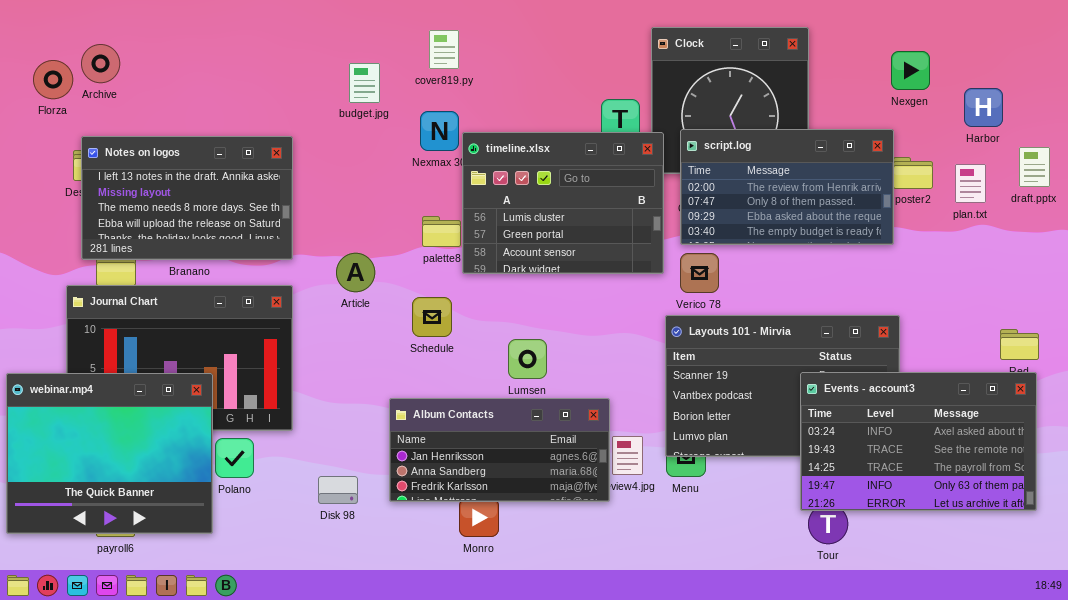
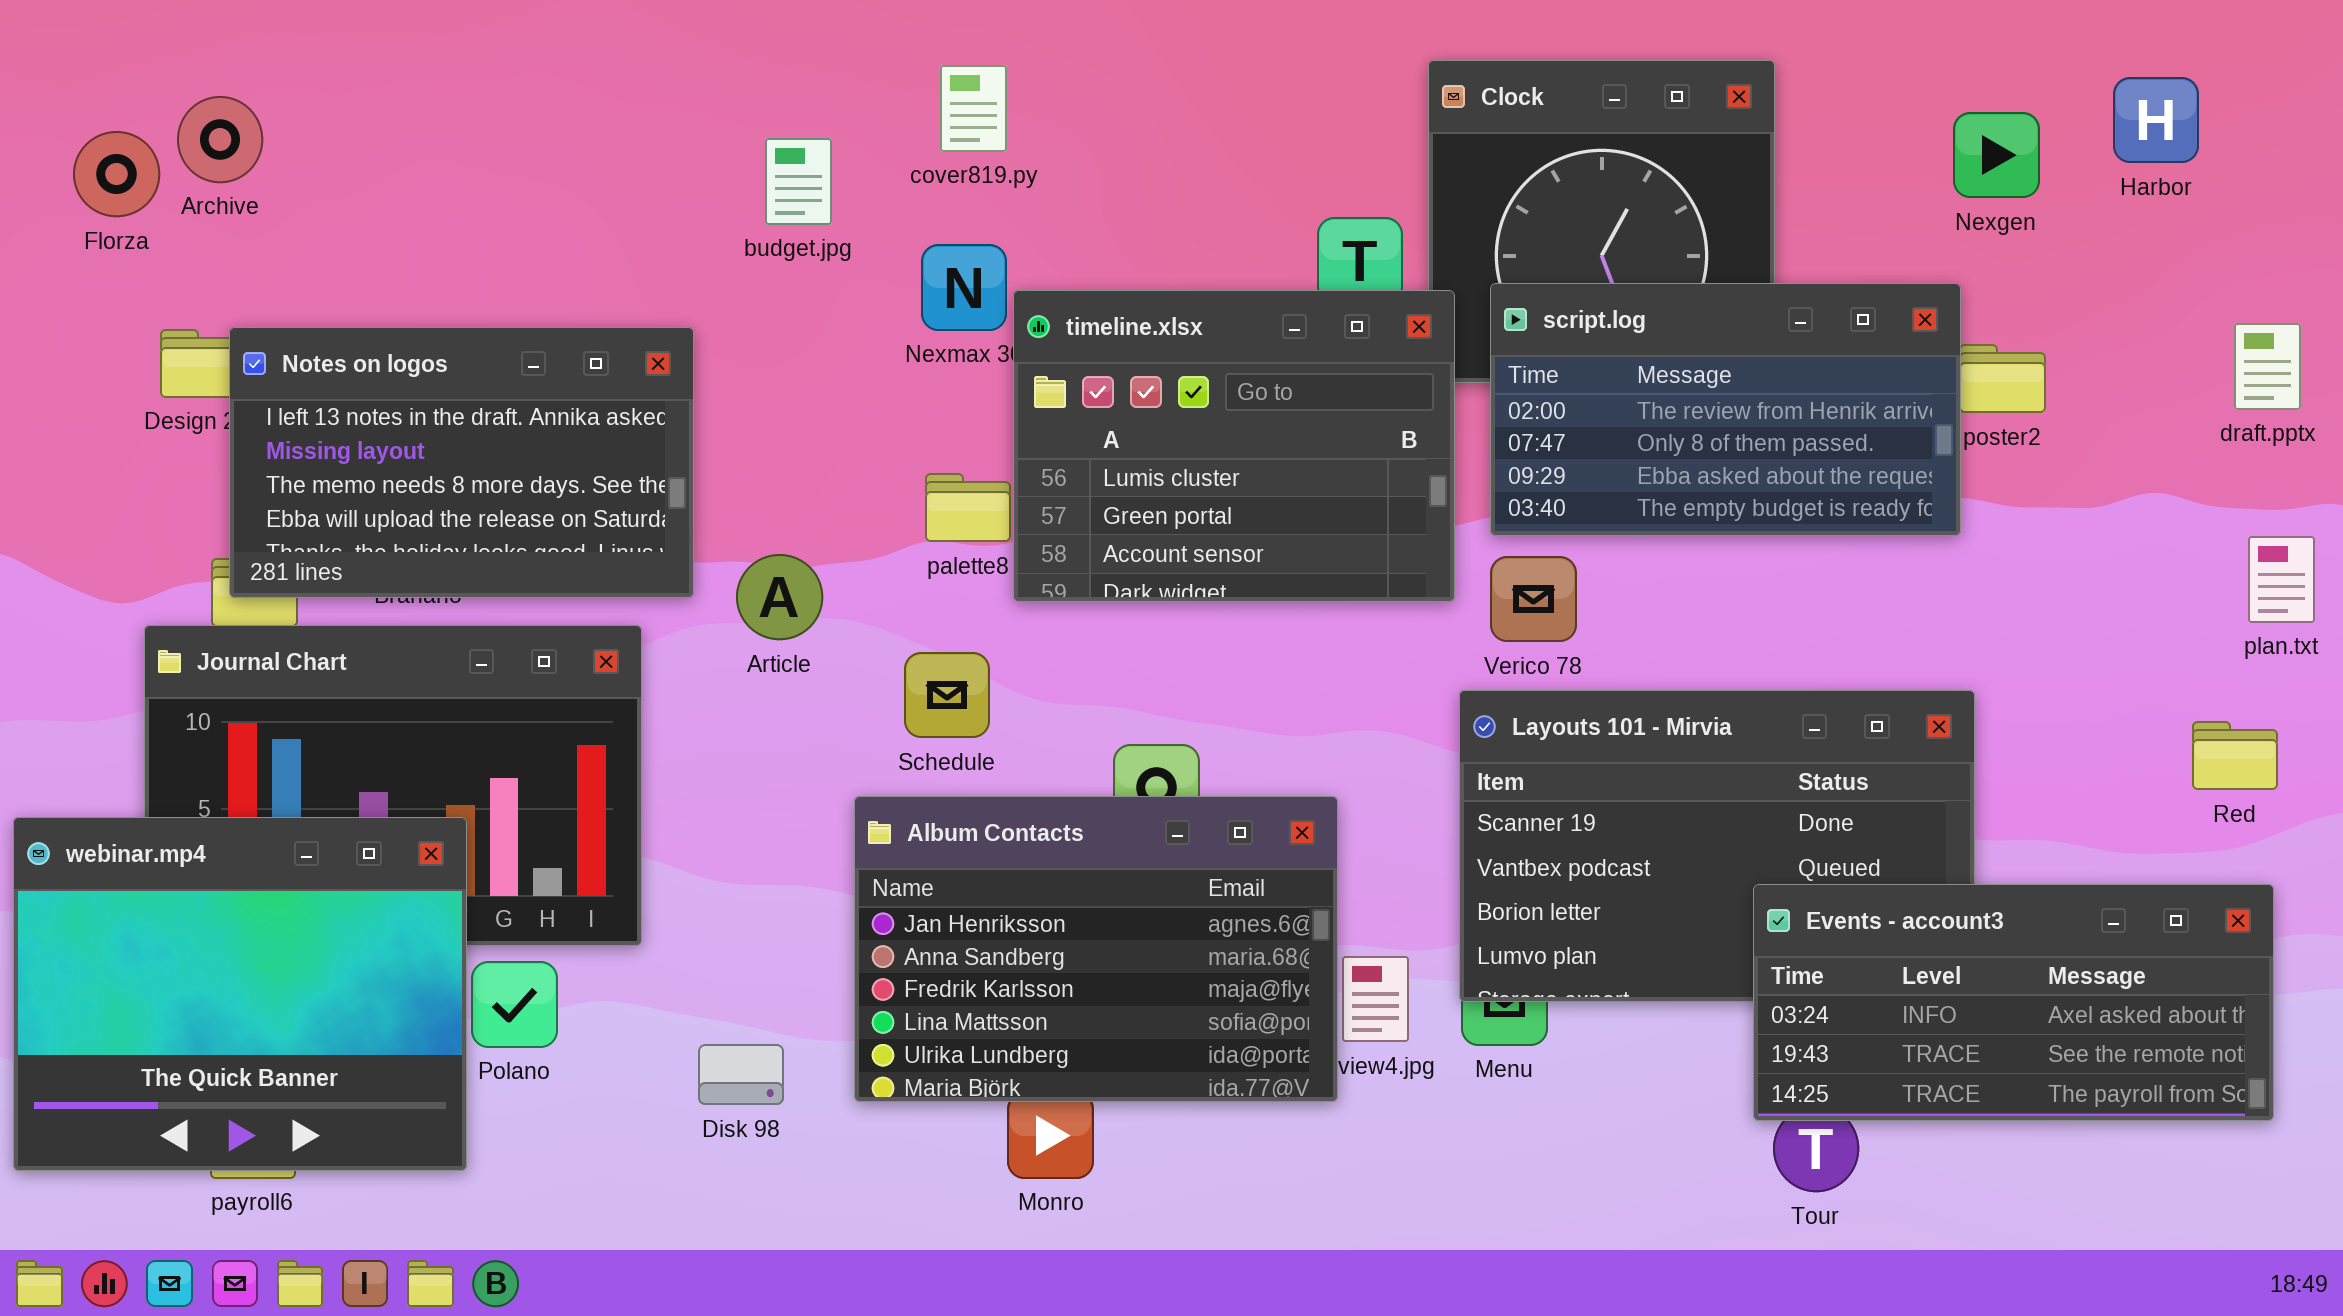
Harbor: [964,88,1003,127] -> [2113,77,2199,163], moved
Notes on logos: [81,136,293,260] -> [229,327,694,598], moved
plan.txt: [955,164,986,203] -> [2248,536,2315,623], moved
Events - account3: [800,372,1037,511] -> [1753,884,2274,1121], resized
Album Contacts: [389,398,610,502] -> [854,796,1338,1102], resized

